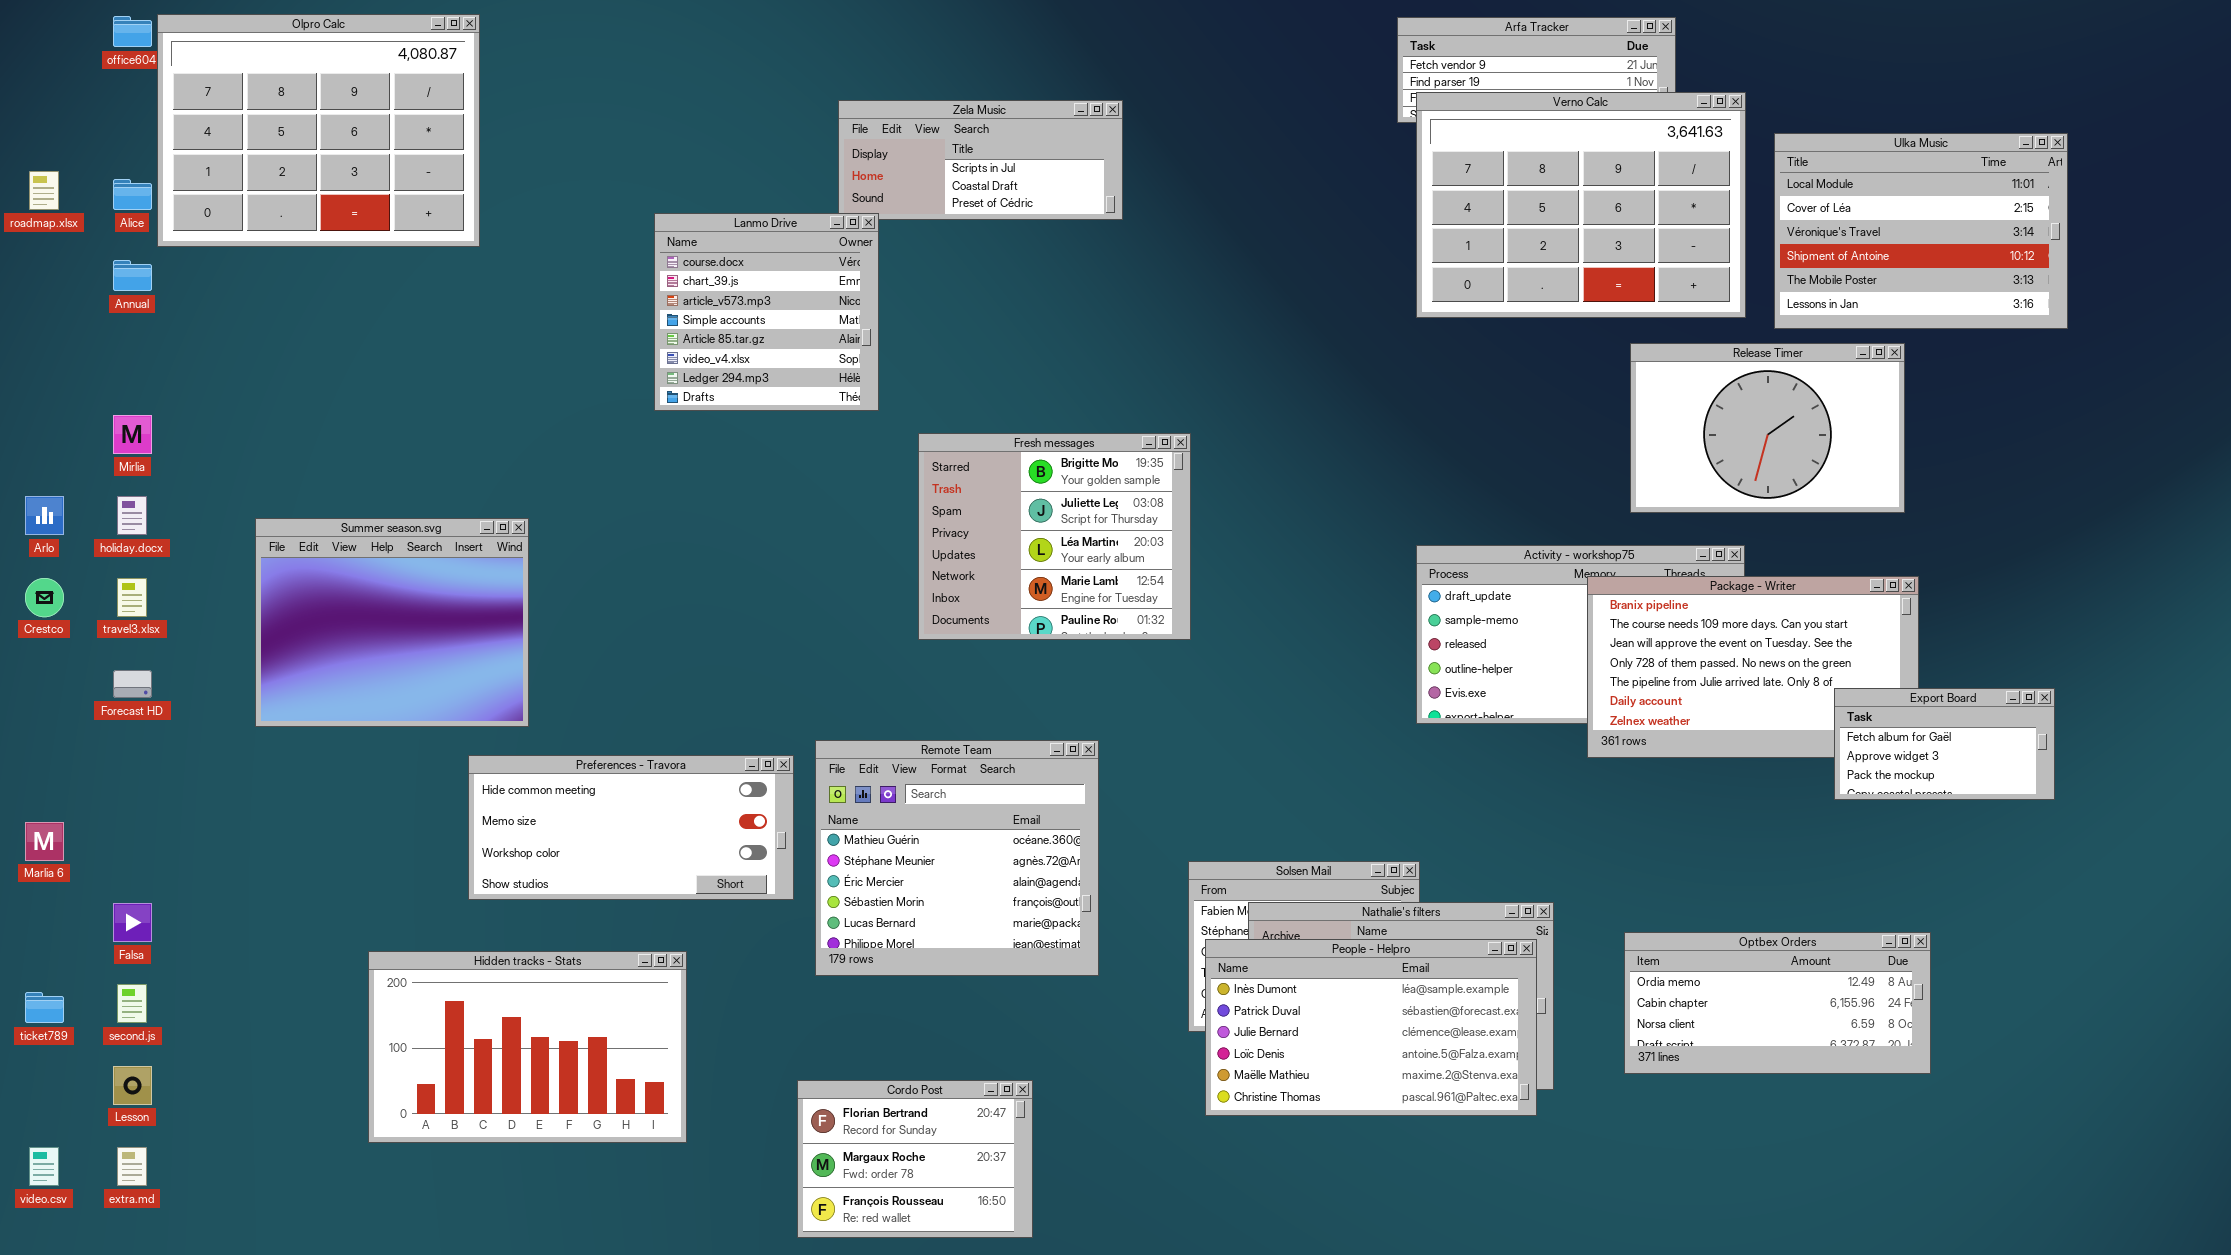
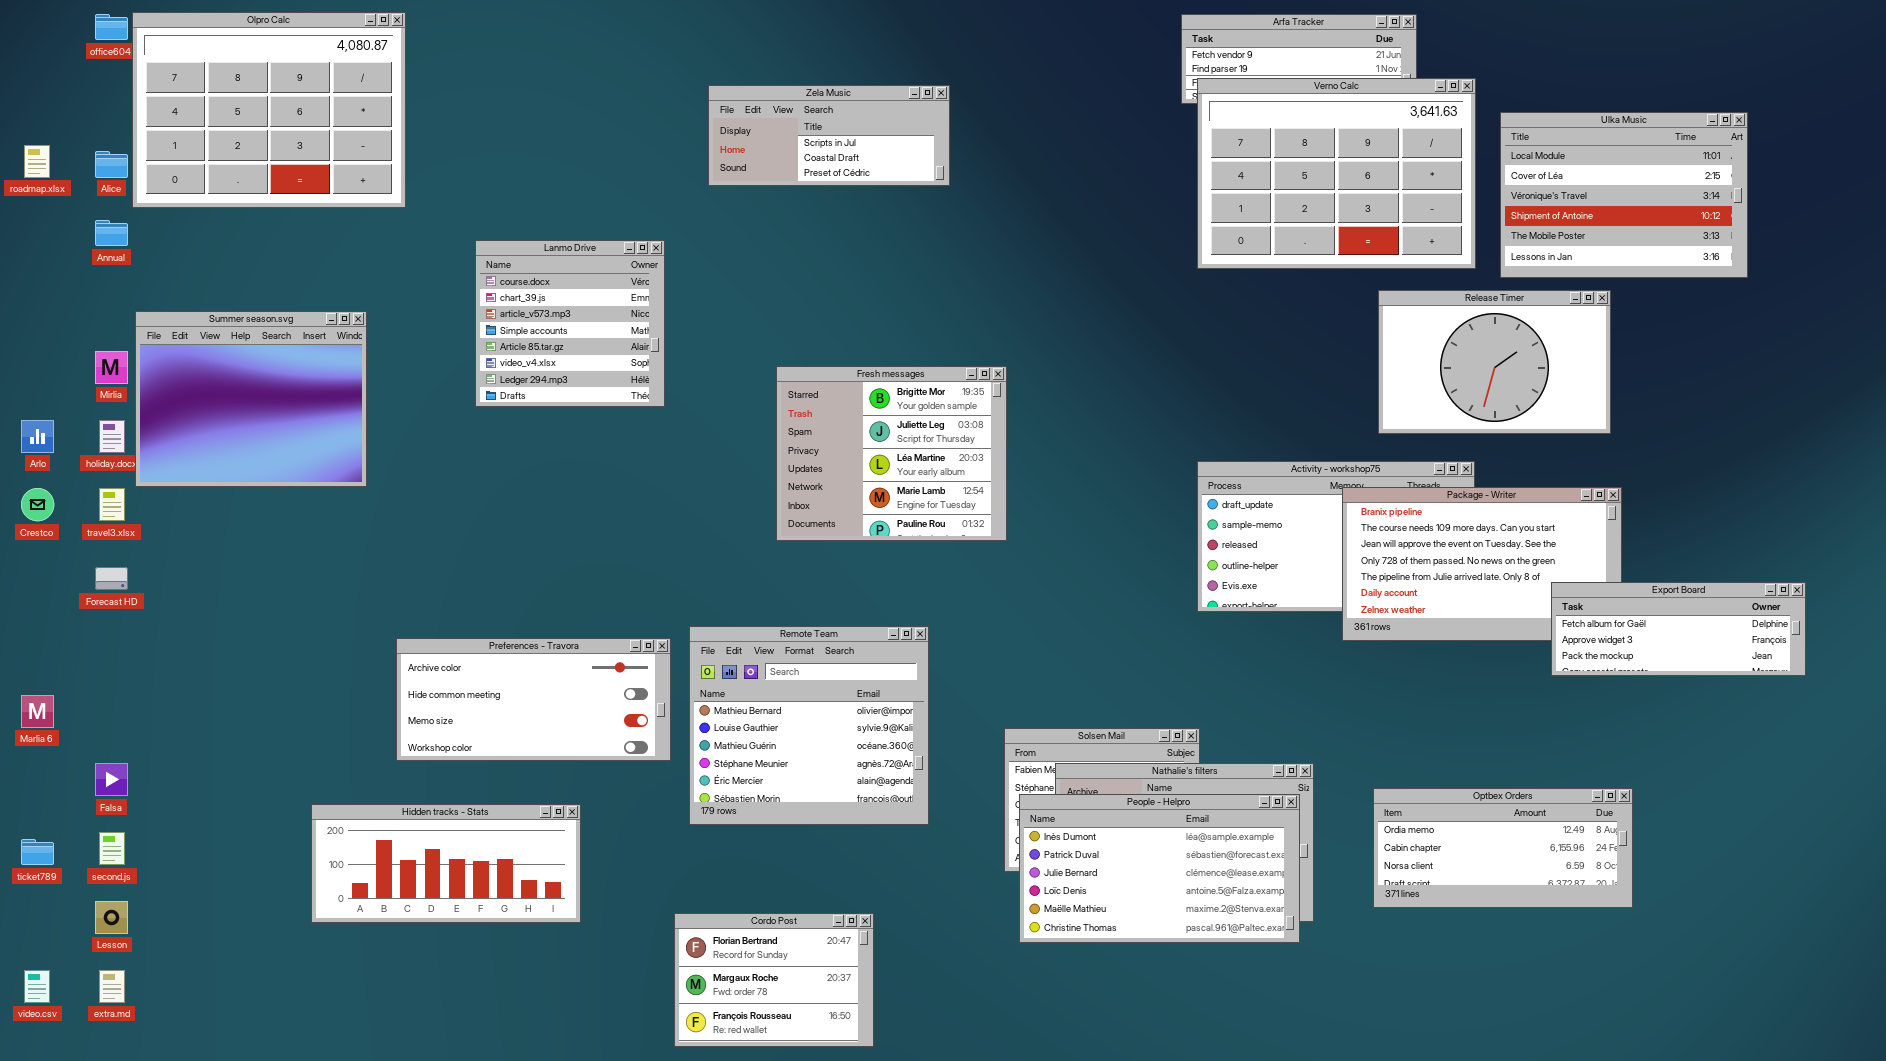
Lanmo Drive: [654,213,879,411] -> [475,240,665,407], moved
Summer season.svg: [255,518,529,727] -> [135,311,367,487], moved
Export Board: [1834,688,2055,800] -> [1551,582,1806,676], resized
Remote Team: [815,740,1099,976] -> [689,626,929,825], scrolled up 2 rows
Preferences - Travora: [468,755,794,900] -> [396,638,671,761], scrolled up 1 row
Hidden tracks - Stats: [368,951,687,1143] -> [311,804,581,923], resized

